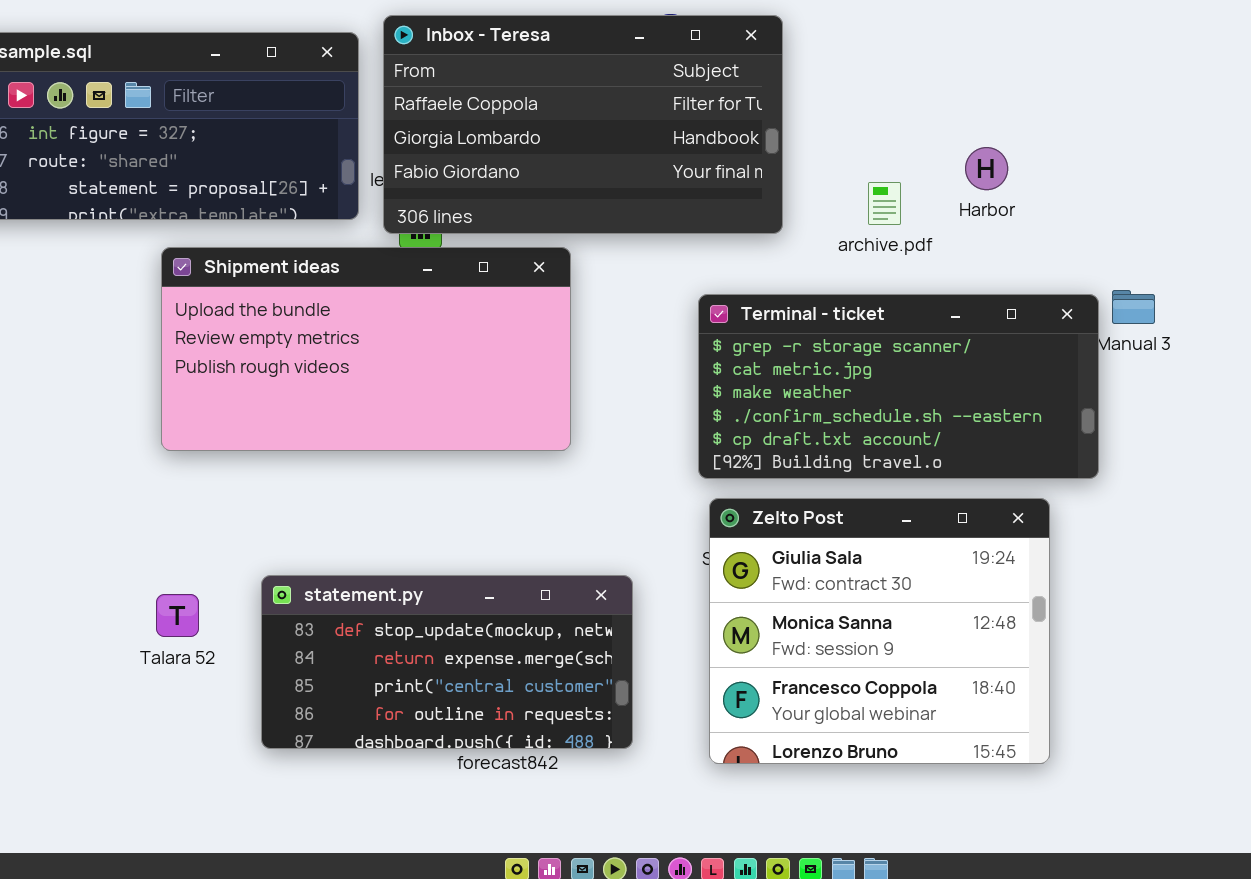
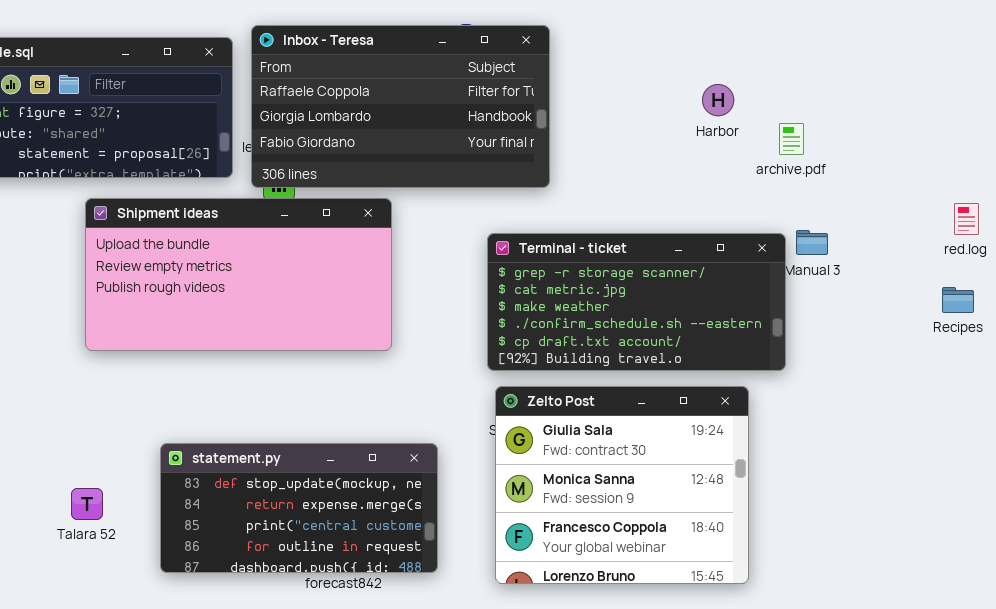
Harbor: [965,147,1008,190] -> [702,84,734,116], moved
archive.pdf: [868,182,901,225] -> [779,123,804,155], moved
Talara 52: [156,594,199,637] -> [71,488,103,520], moved

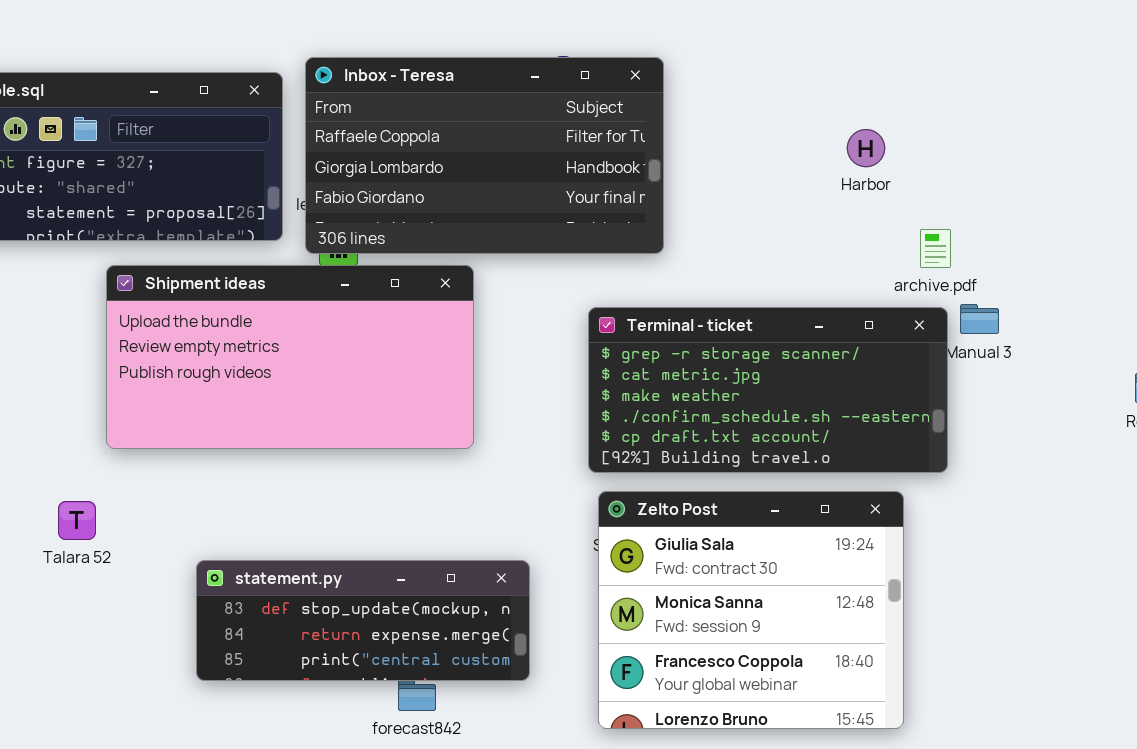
archive.pdf: [779,123,804,155] -> [920,229,951,268], moved
statement.py: [160,443,438,573] -> [196,560,530,681], resized
Talara 52: [71,488,103,520] -> [58,501,96,540], moved

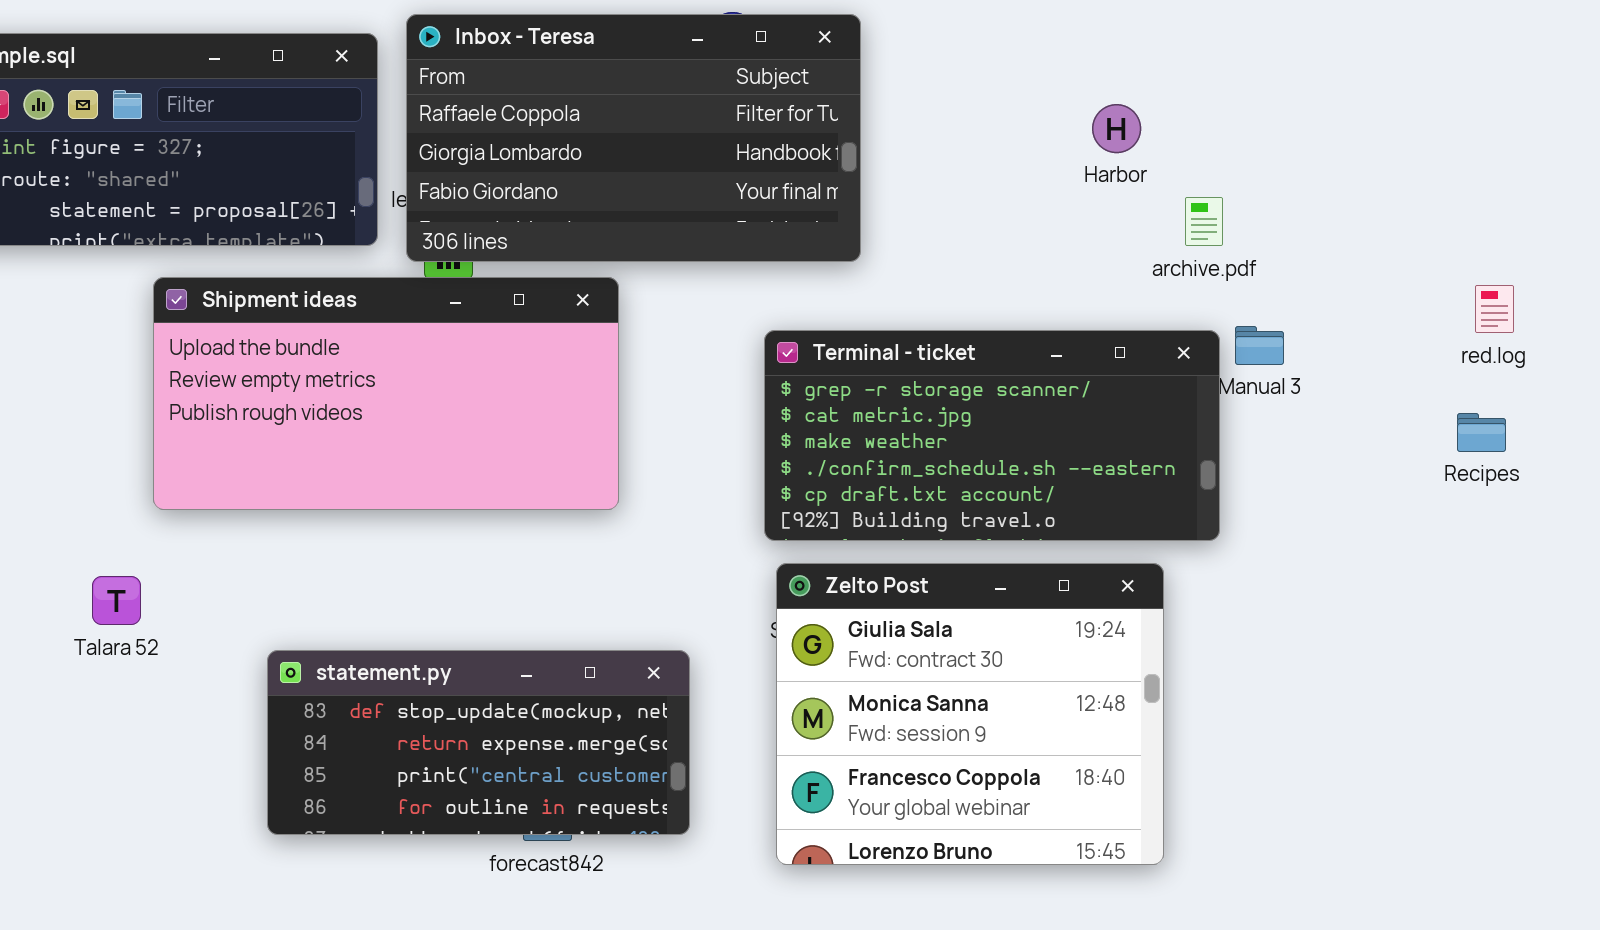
archive.pdf: [920,229,951,268] -> [1185,197,1223,246], moved
statement.py: [196,560,530,681] -> [267,650,690,835], resized

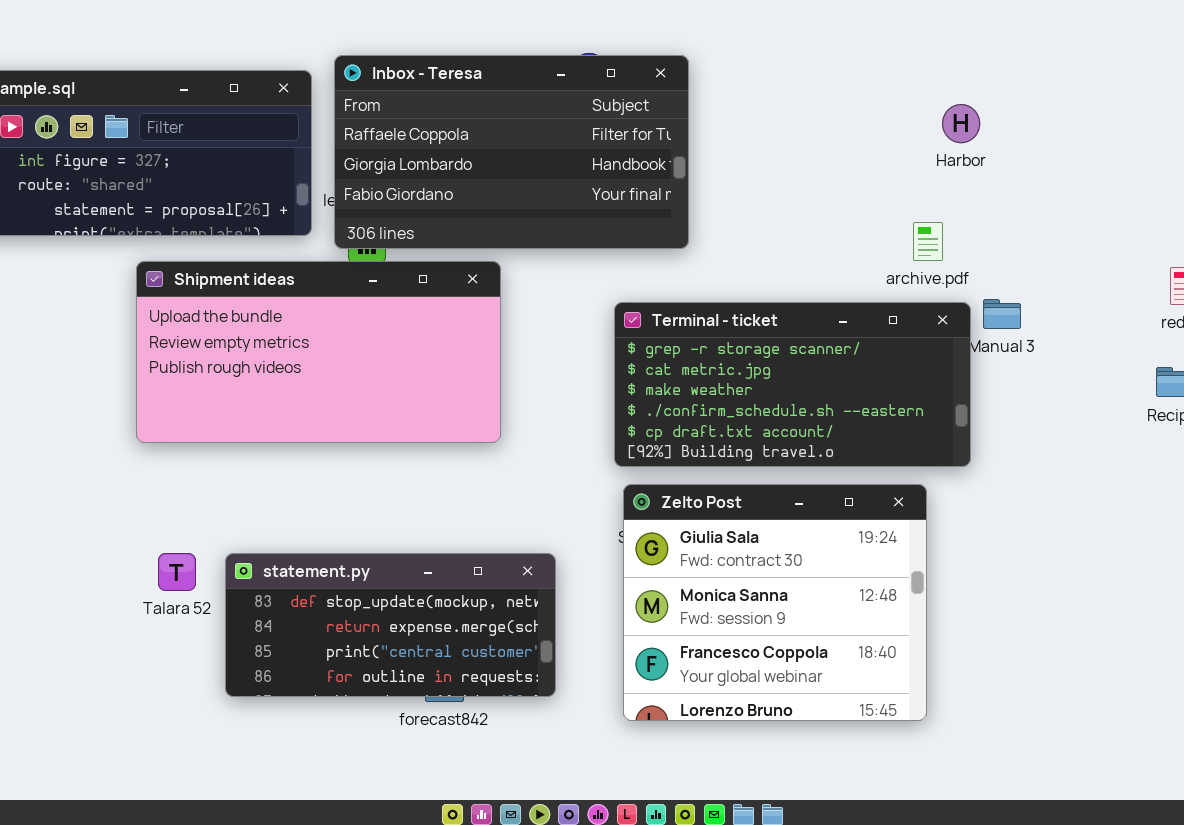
Harbor: [1092,104,1141,153] -> [942,104,980,143], moved
archive.pdf: [1185,197,1223,246] -> [913,222,943,261], moved
Talara 52: [92,576,141,625] -> [158,553,196,591], moved

